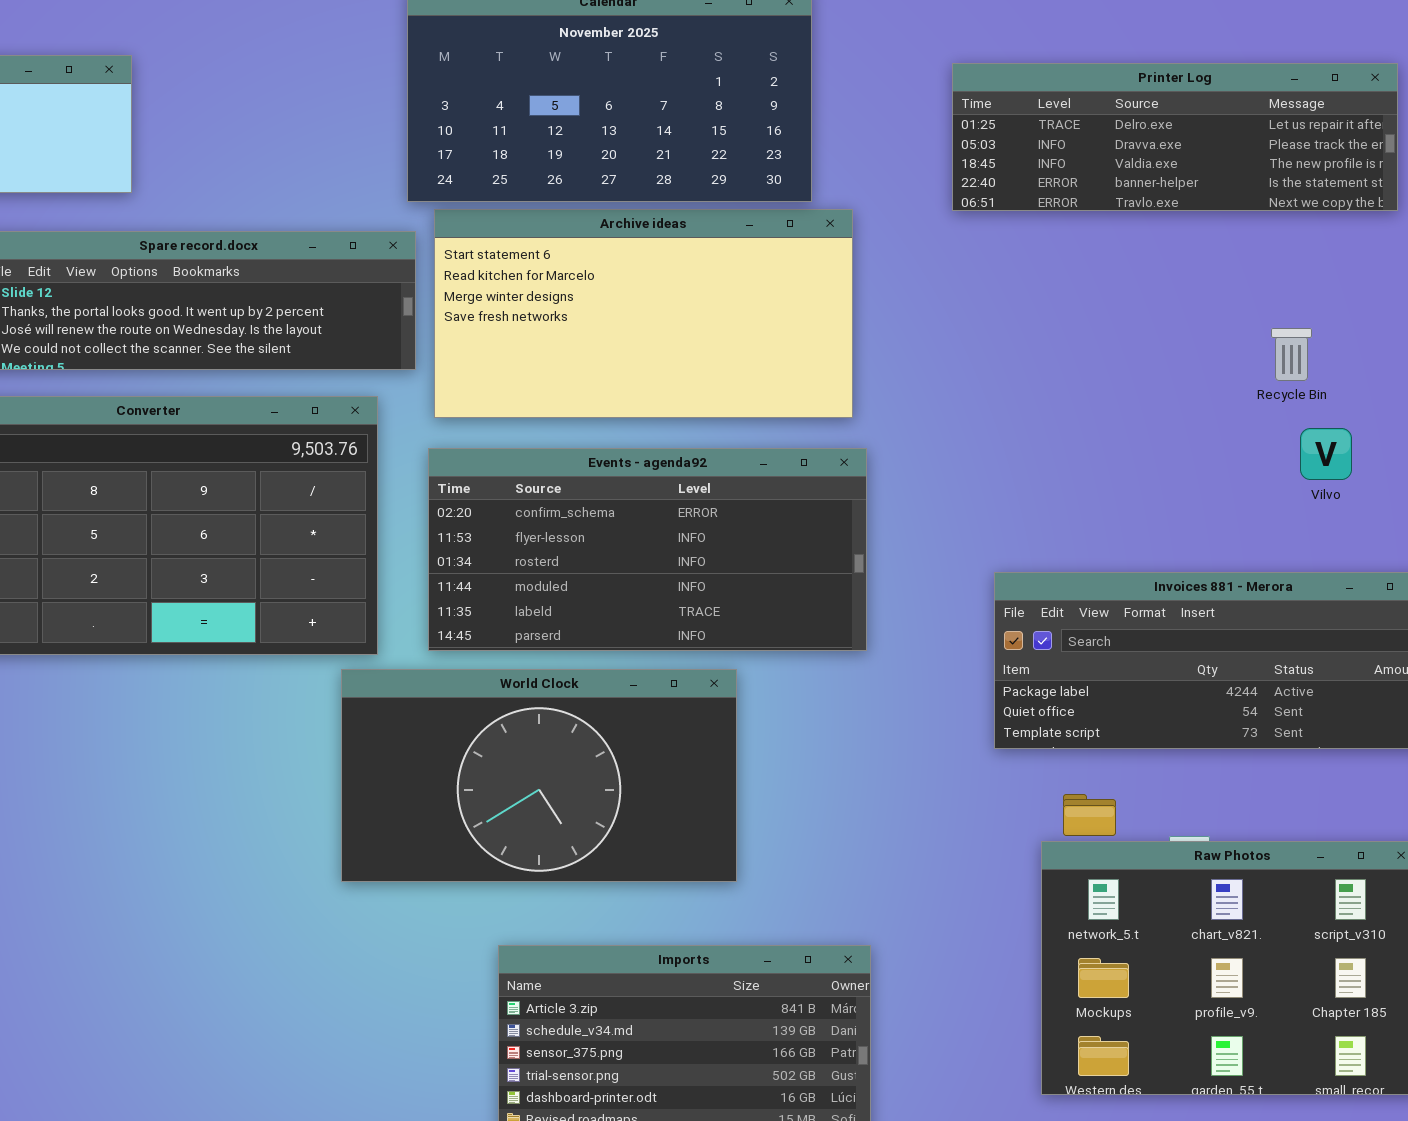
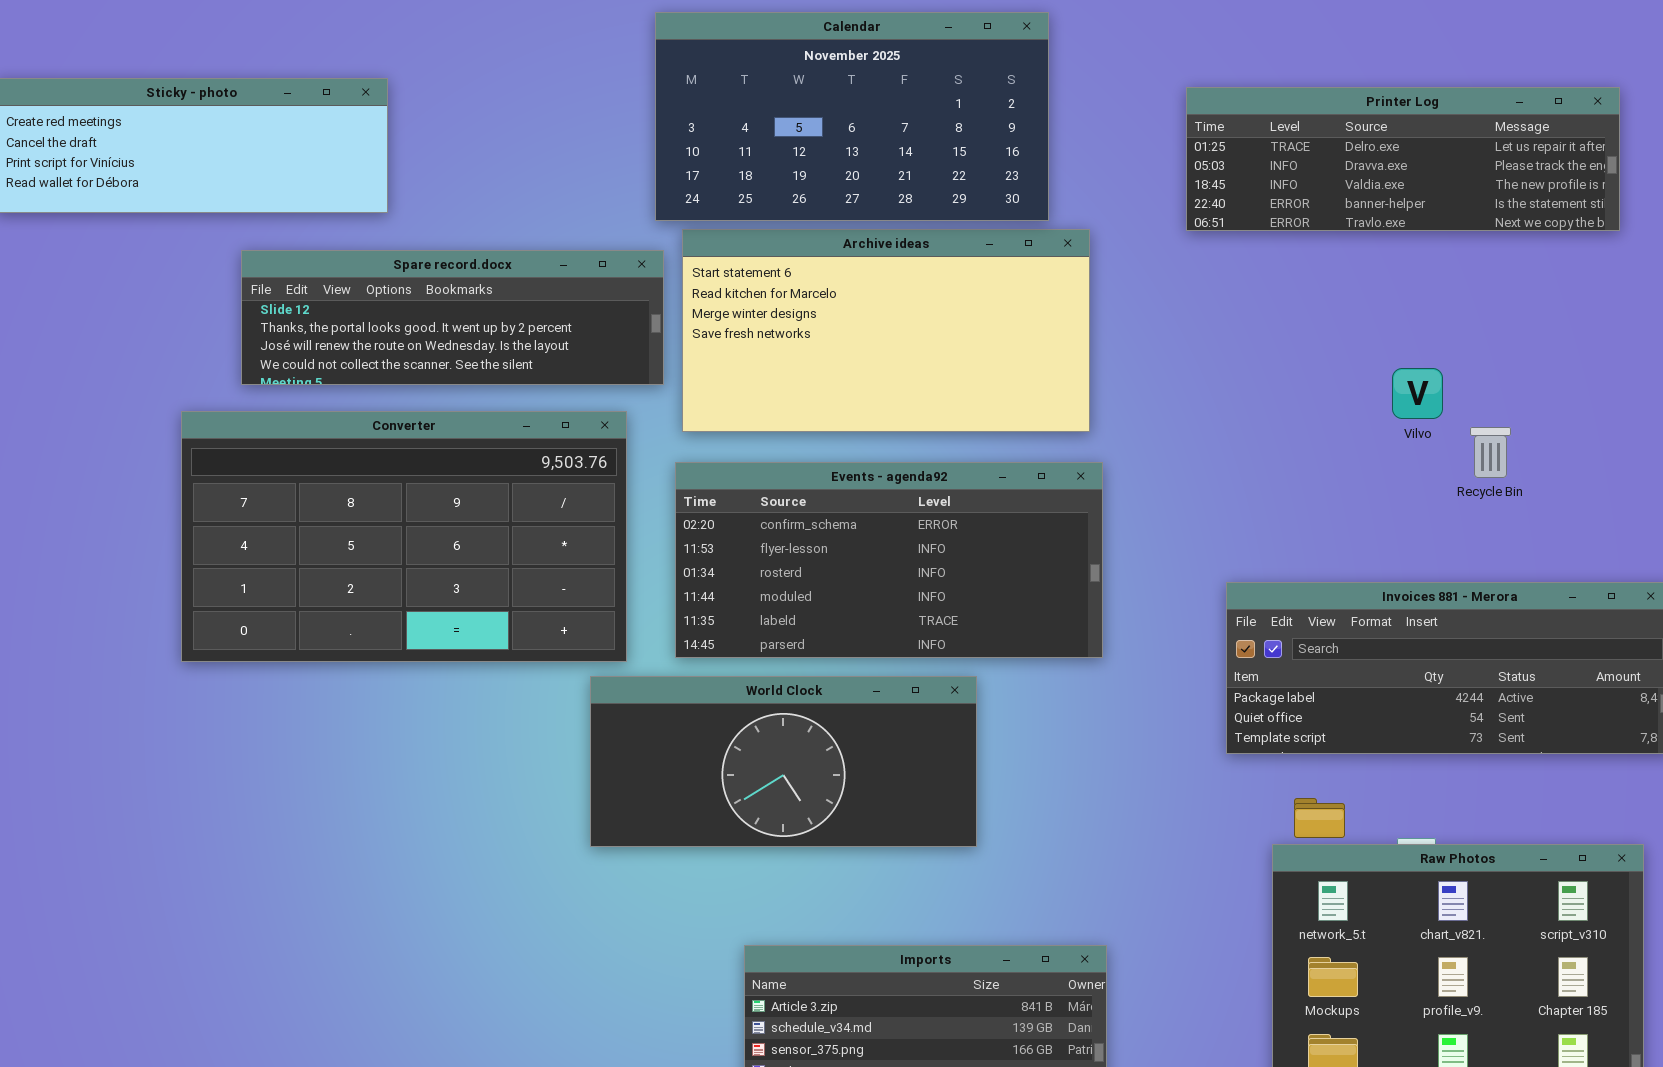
Recycle Bin: [1271,328,1312,381] -> [1470,427,1511,478], moved
Vilvo: [1300,428,1352,480] -> [1392,368,1443,419], moved
World Clock: [341,669,737,882] -> [590,676,977,847], resized

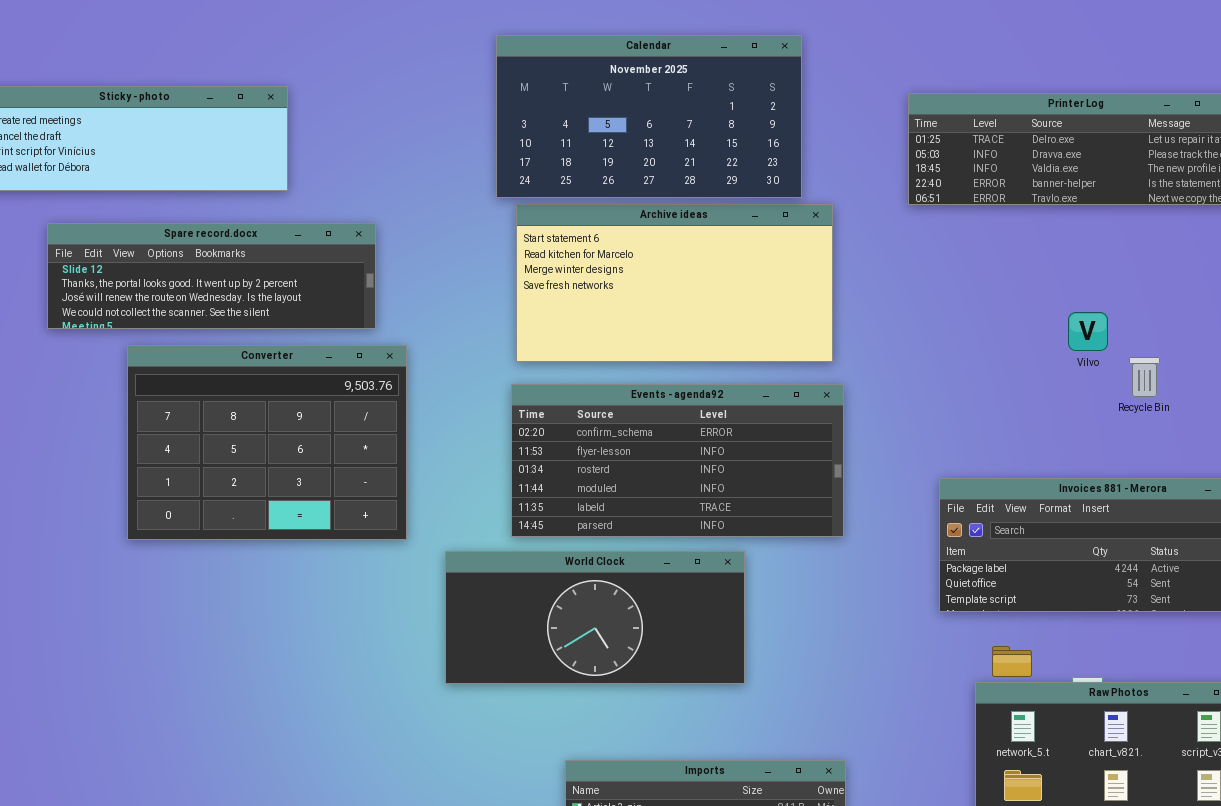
Spare record.docx: [241,250,664,385] -> [47,223,376,329], moved
Converter: [181,411,627,662] -> [127,345,407,540], resized

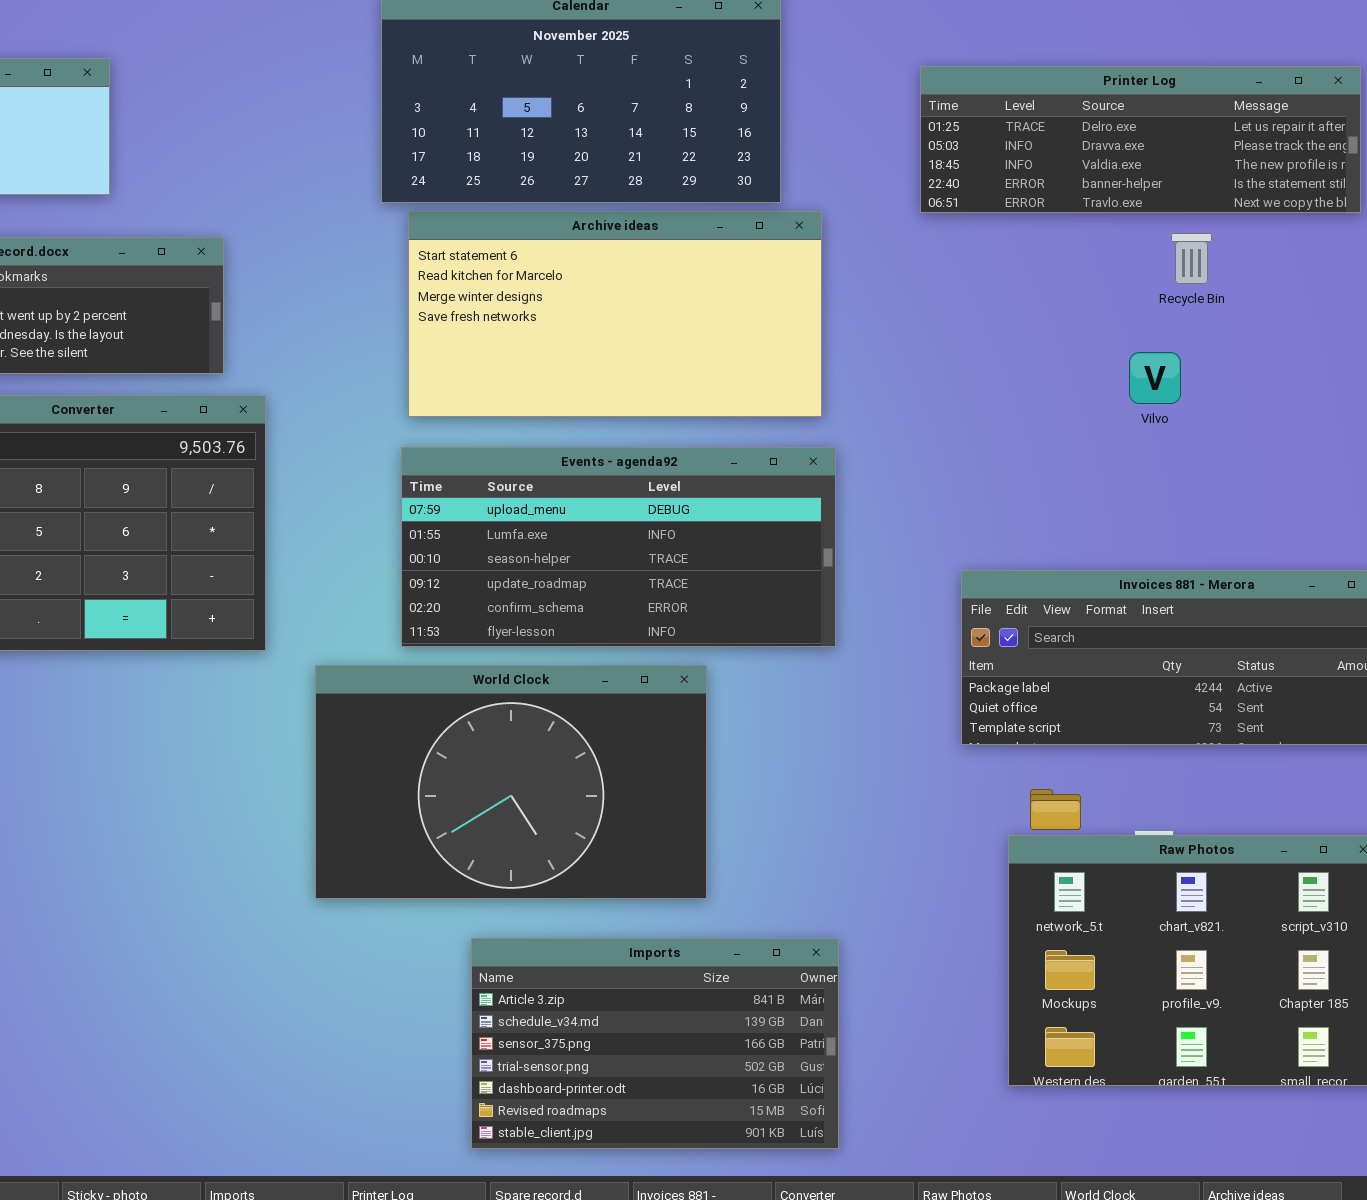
Recycle Bin: [1129,357,1160,397] -> [1171,233,1212,284], moved
Events - agenda92: [511,384,844,537] -> [401,447,836,647], scrolled up 4 rows
World Clock: [445,551,745,684] -> [315,665,707,899], resized

